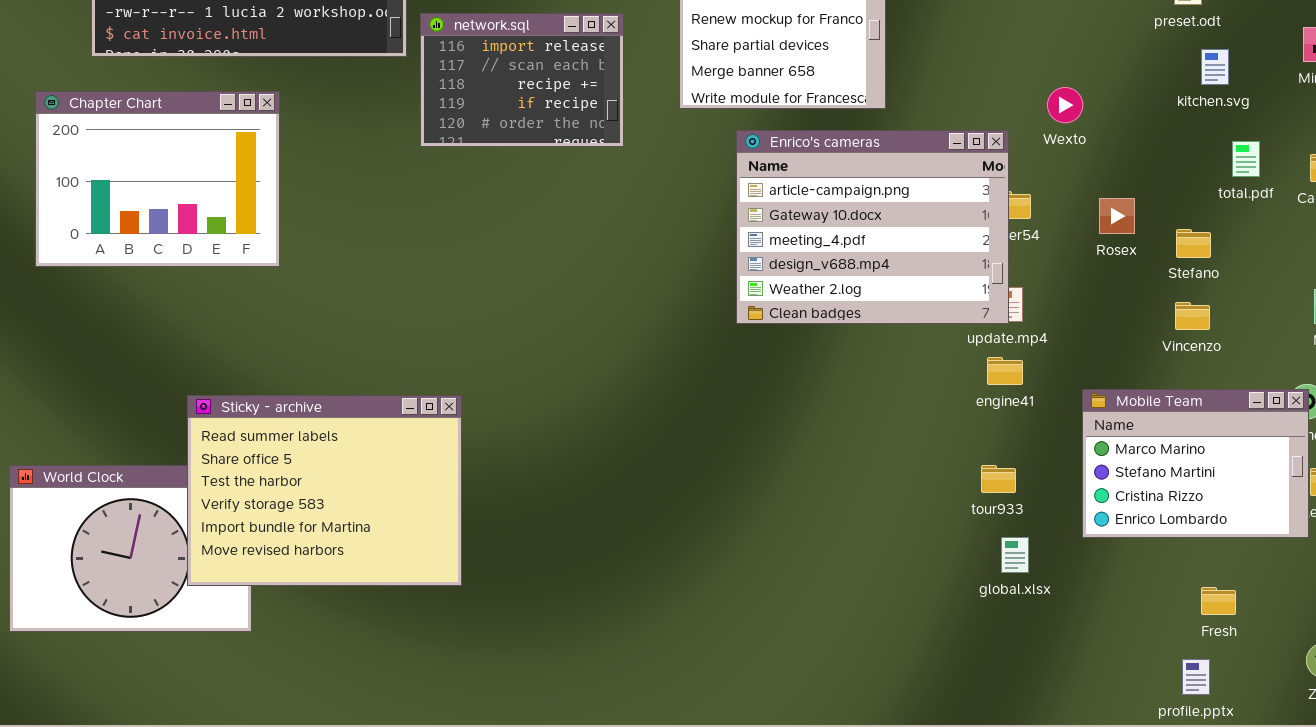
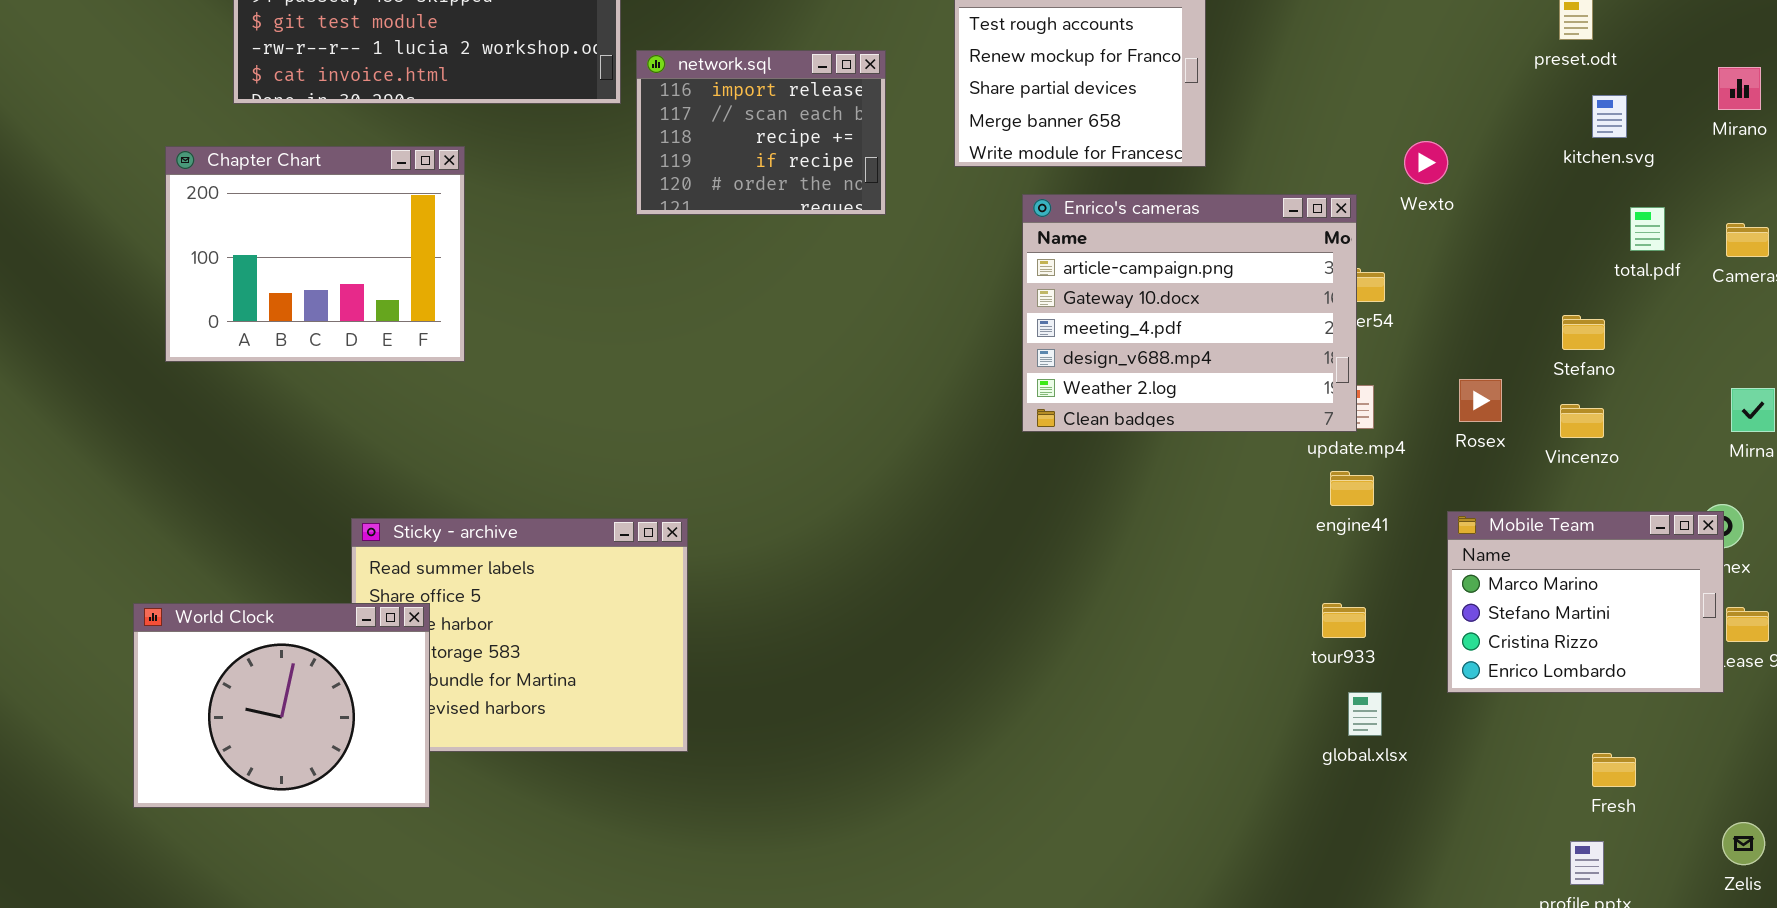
Rosex: [1099,198,1135,234] -> [1459,379,1502,422], moved
World Clock: [9,465,252,632] -> [133,603,430,808], raised

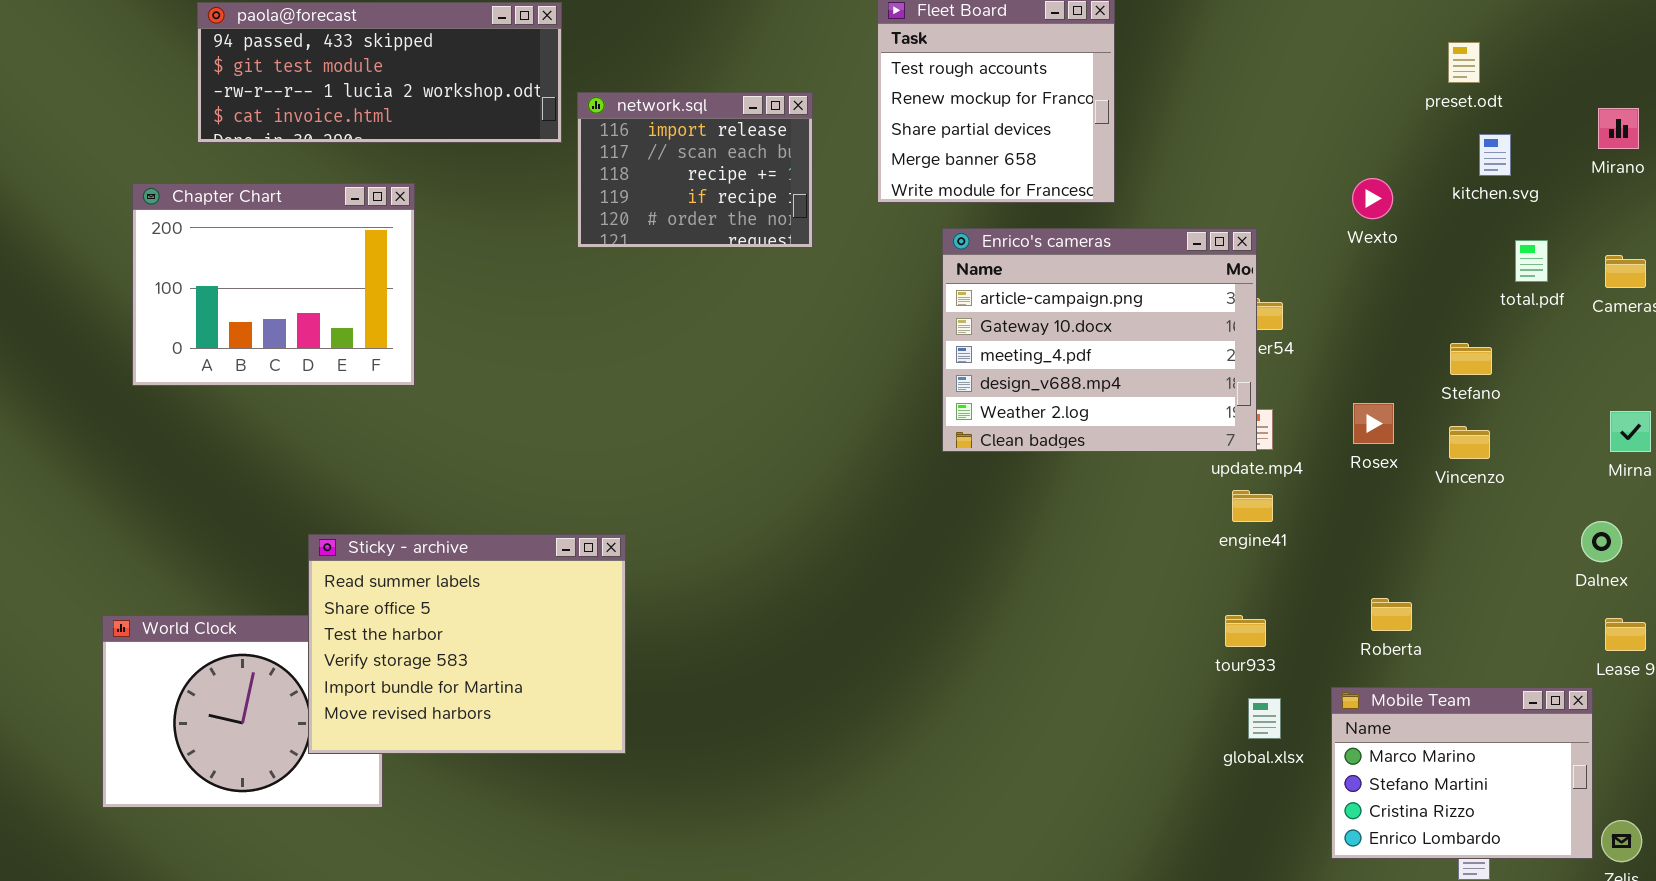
Wexto: [1404,141,1448,184] -> [1352,178,1393,219], moved
Mobile Team: [1447,511,1724,693] -> [1331,687,1593,859], moved
Sticky - archive: [351,518,688,752] -> [308,534,626,754], raised

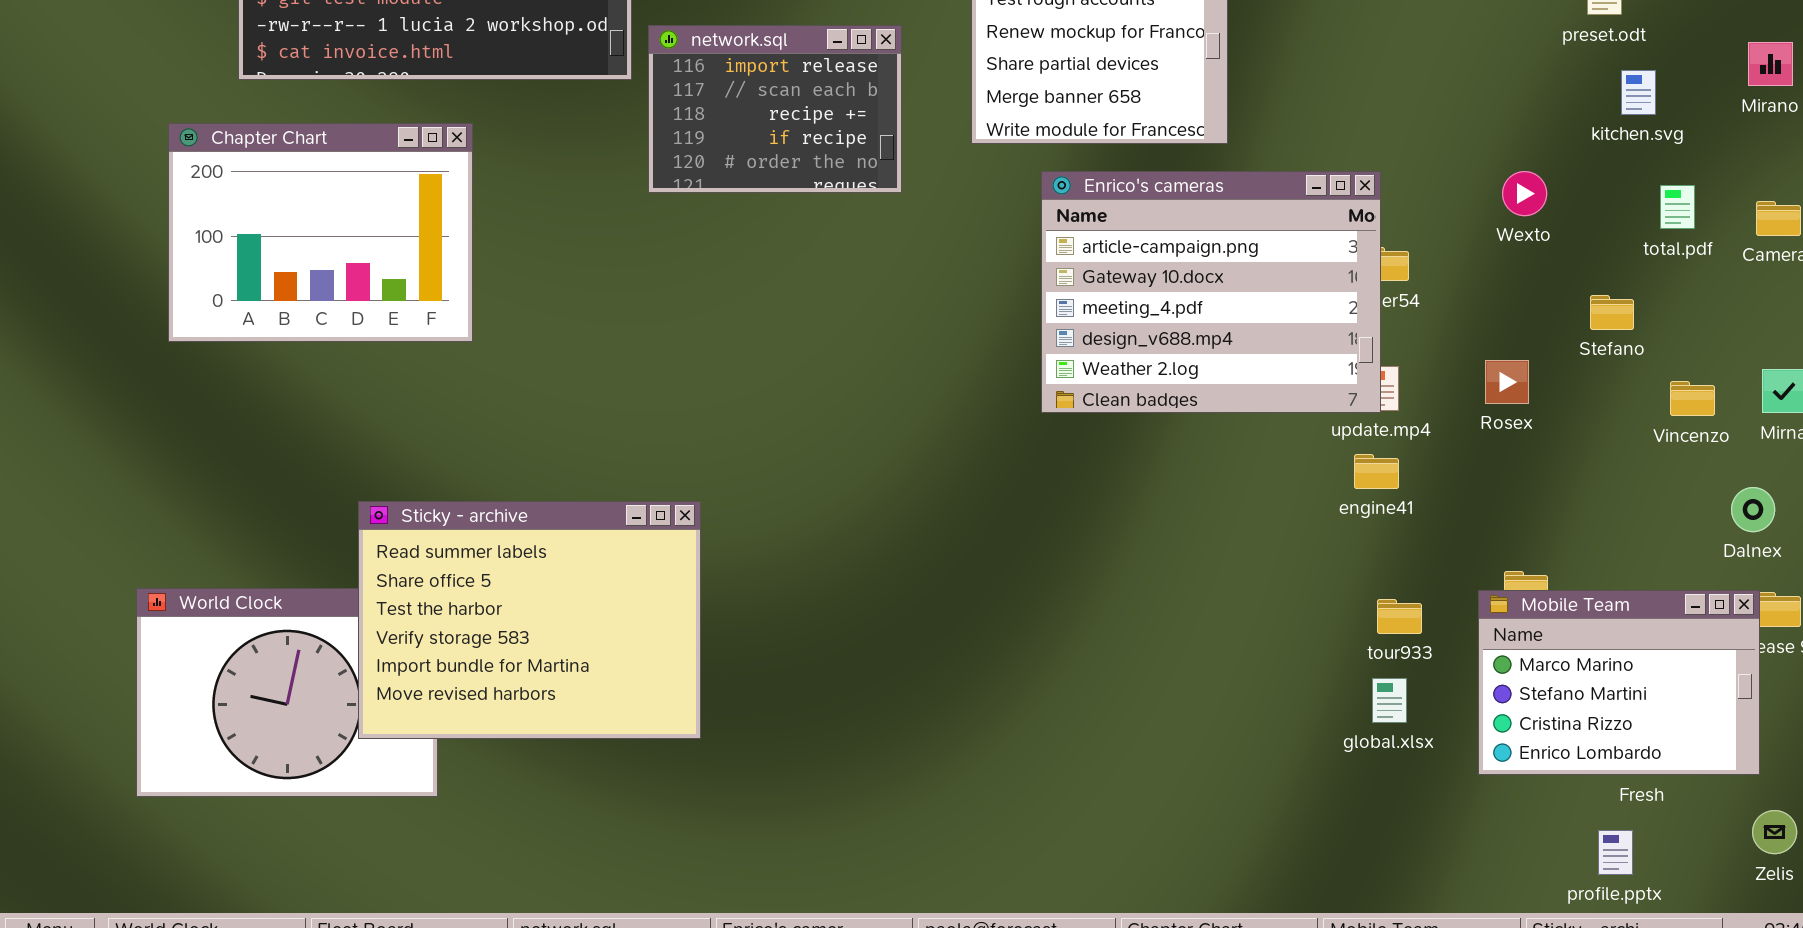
Wexto: [1352,178,1393,219] -> [1502,171,1547,216], moved
Vincenzo: [1449,426,1490,459] -> [1670,381,1715,416], moved
tour933: [1225,615,1266,647] -> [1377,599,1422,634], moved
Mobile Team: [1331,687,1593,859] -> [1478,590,1760,775], moved

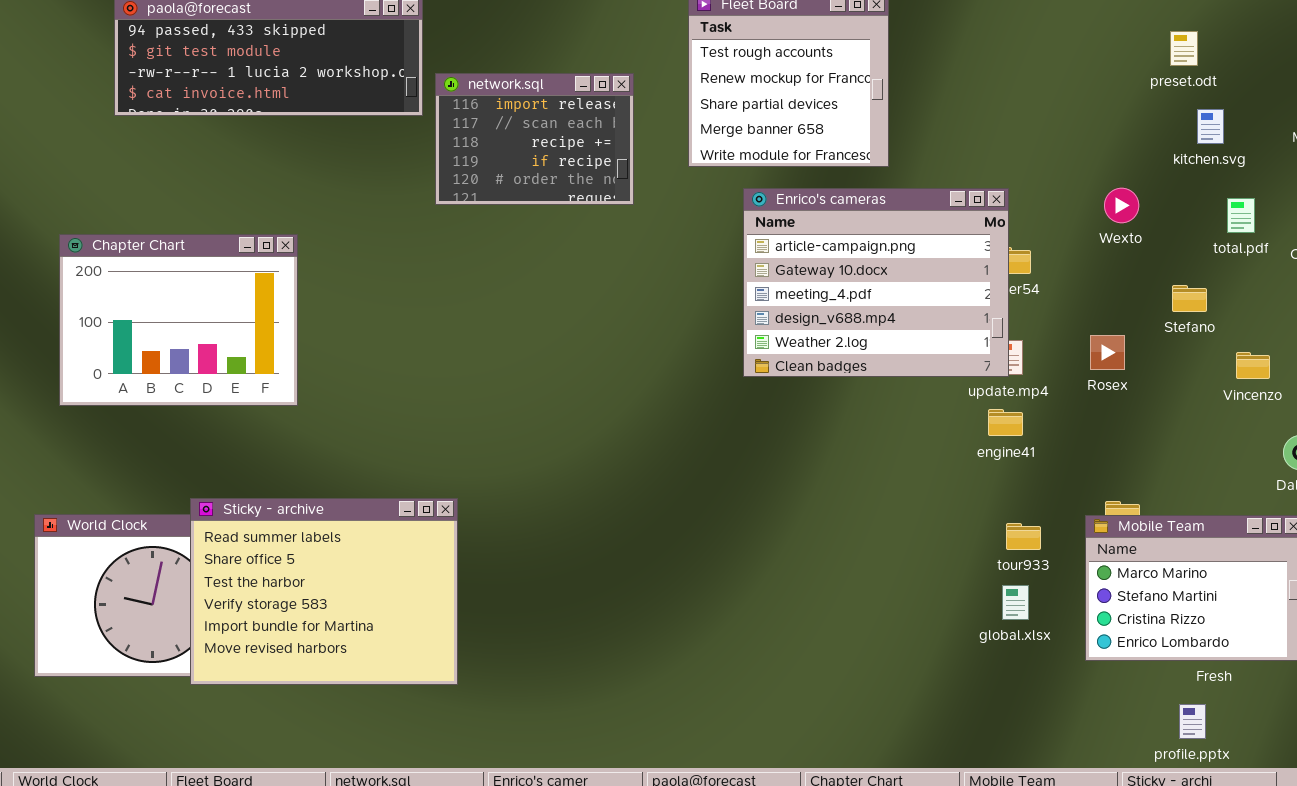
Chapter Chart: [168,123,473,342] -> [59,234,298,406], moved
Sticky - archive: [358,501,701,739] -> [190,498,458,685], moved

